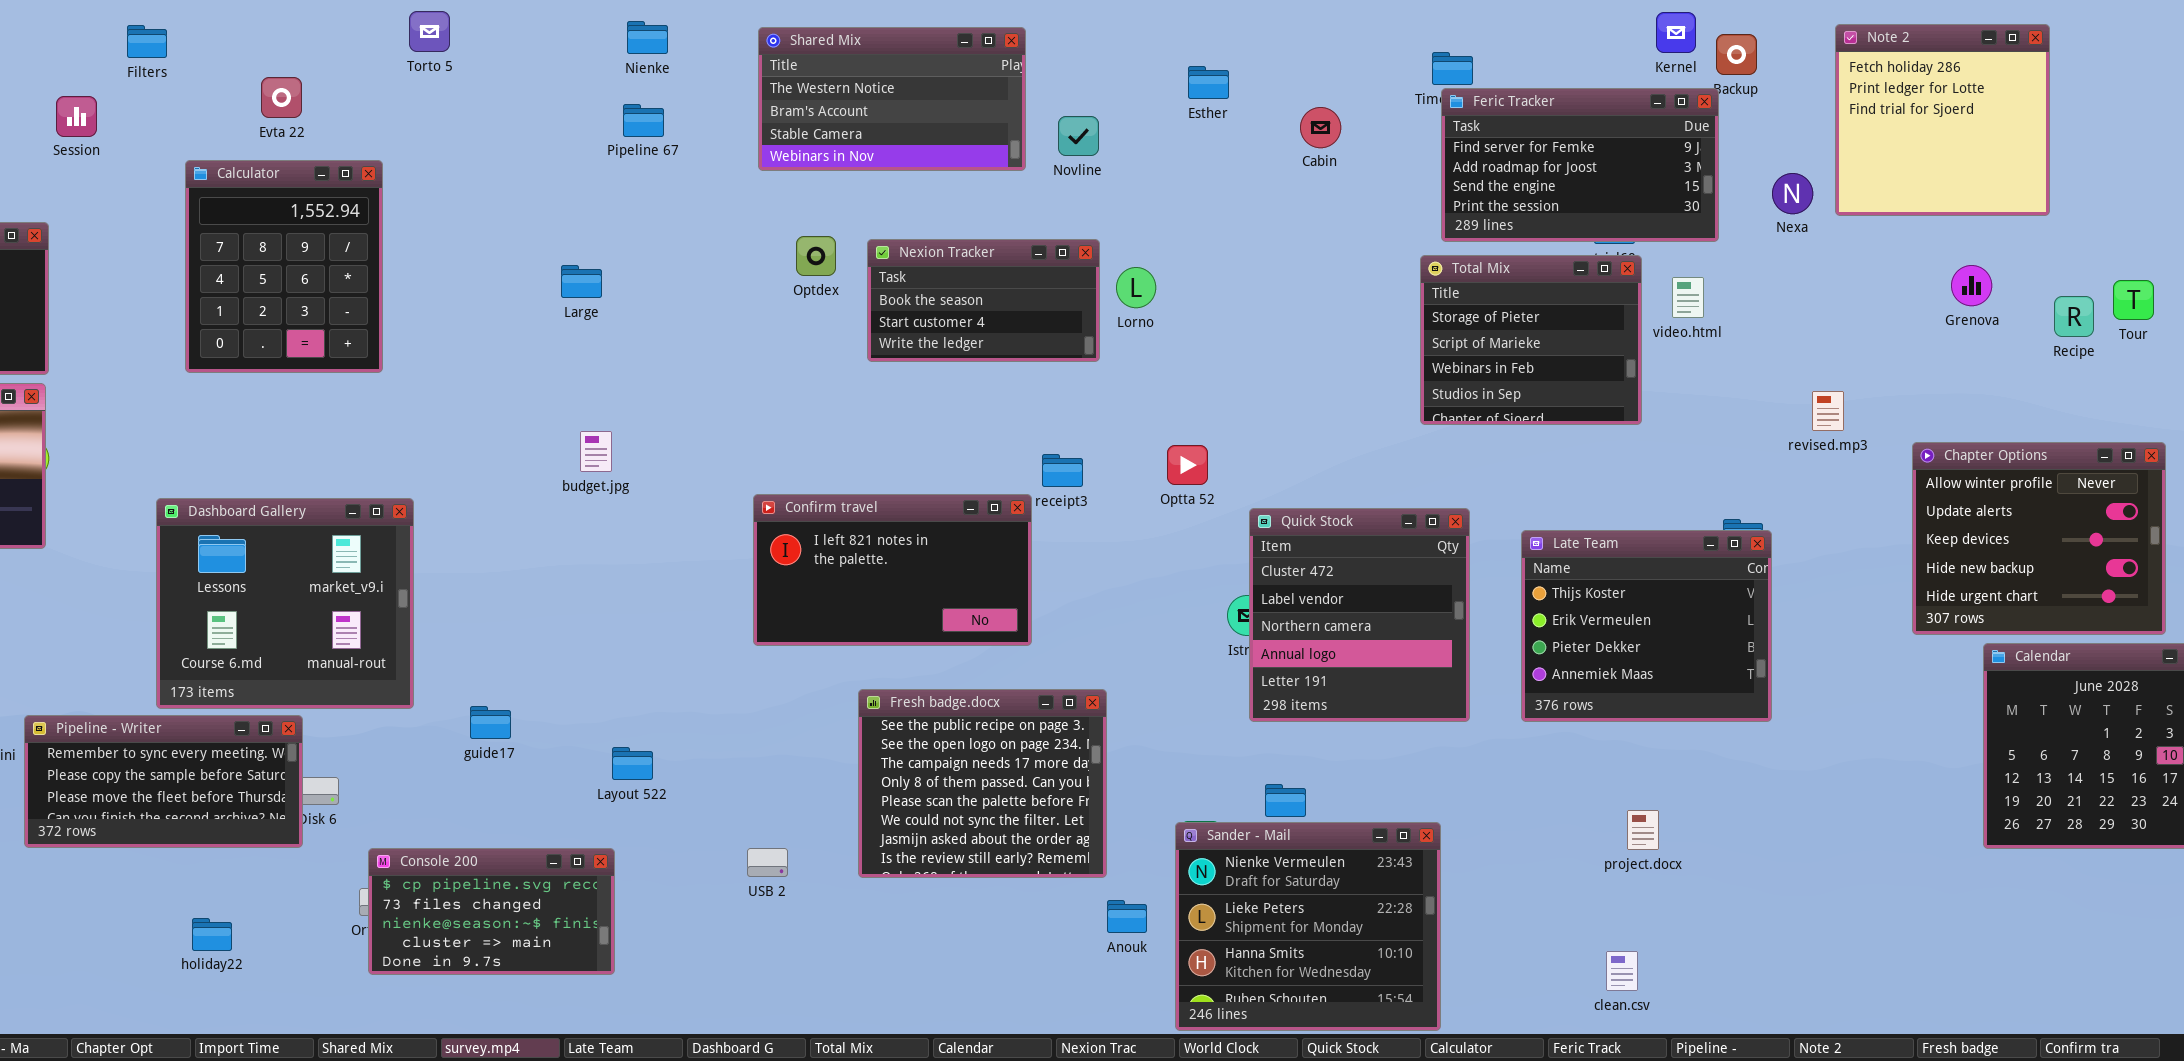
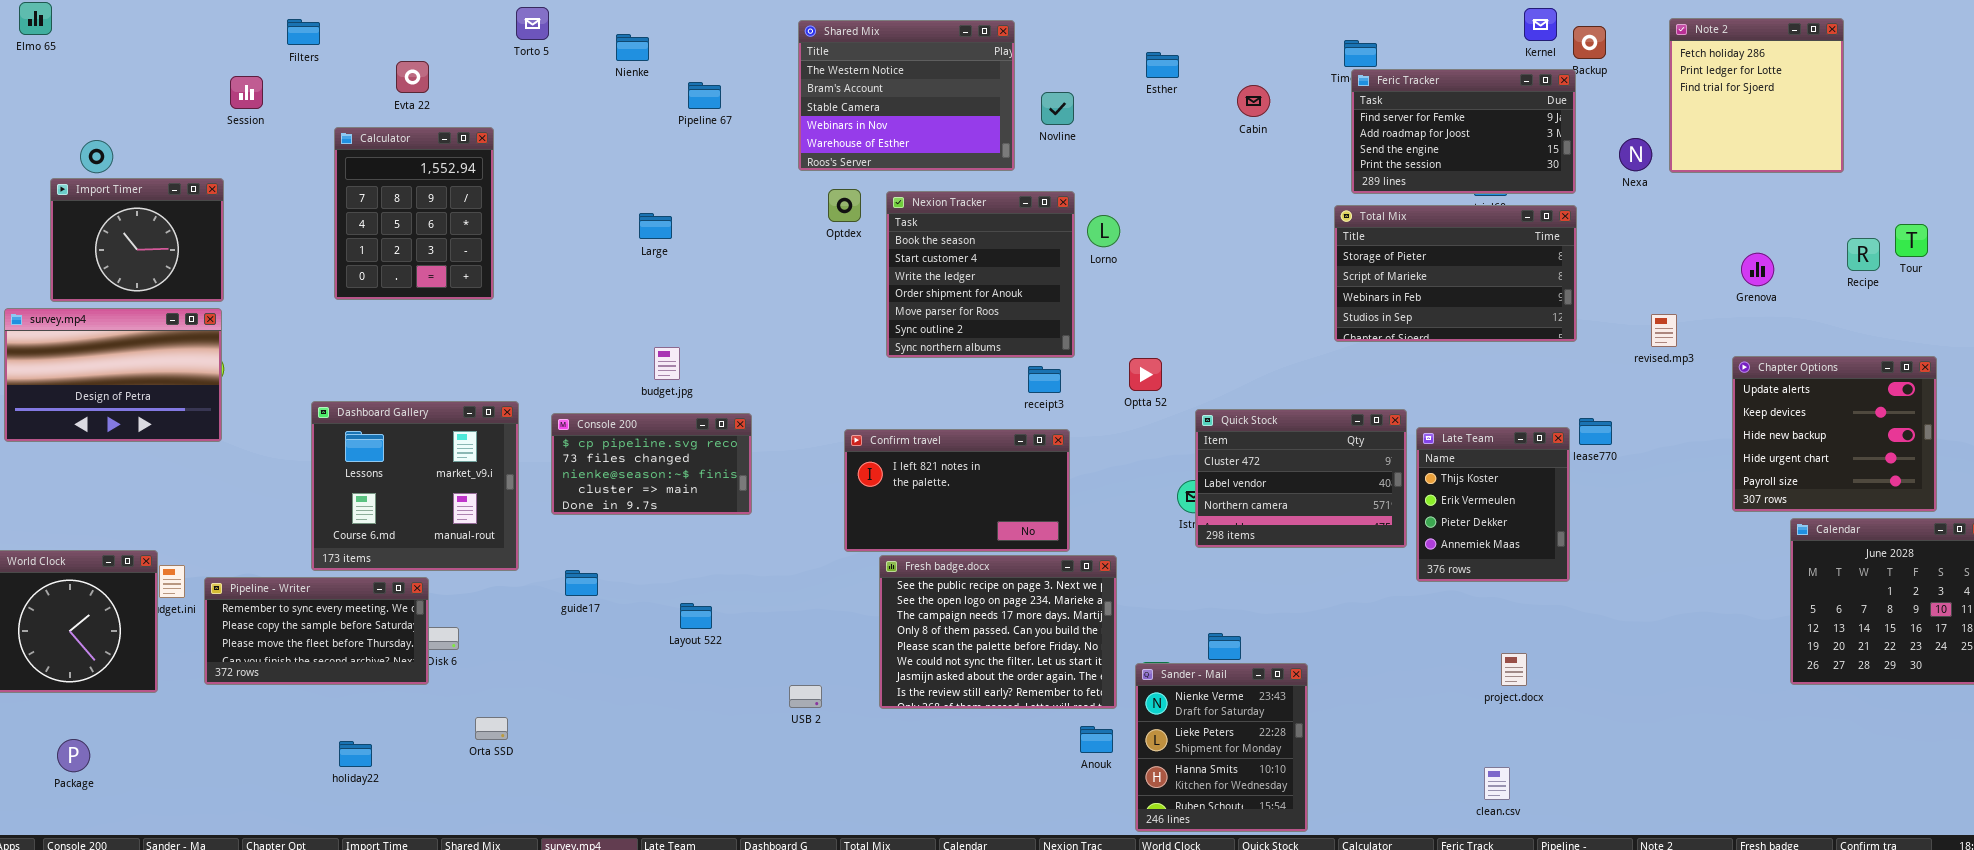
Nienke: [627,21,668,54] -> [616,34,649,61], moved
Shared Mix: [758,27,1026,171] -> [798,20,1015,171], resized
Nexion Tracker: [867,239,1100,362] -> [886,191,1075,358], resized
Total Mix: [1420,255,1642,425] -> [1334,205,1577,342], resized
Grenova: [1951,265,1992,306] -> [1741,253,1774,286], moved
Chapter Options: [1912,442,2166,635] -> [1732,356,1937,512], scrolled down 1 row
Confirm travel: [753,494,1032,646] -> [844,429,1070,552], moved
Quick Stock: [1249,508,1470,722] -> [1195,409,1407,548], resized
Late Team: [1521,530,1772,722] -> [1416,427,1570,582], resized
Fresh badge.docx: [858,689,1107,878] -> [879,555,1117,709], resized
Sander - Mail: [1175,822,1441,1031] -> [1135,663,1308,832], resized
Console 200: [368,848,615,975] -> [551,413,752,515], moved

